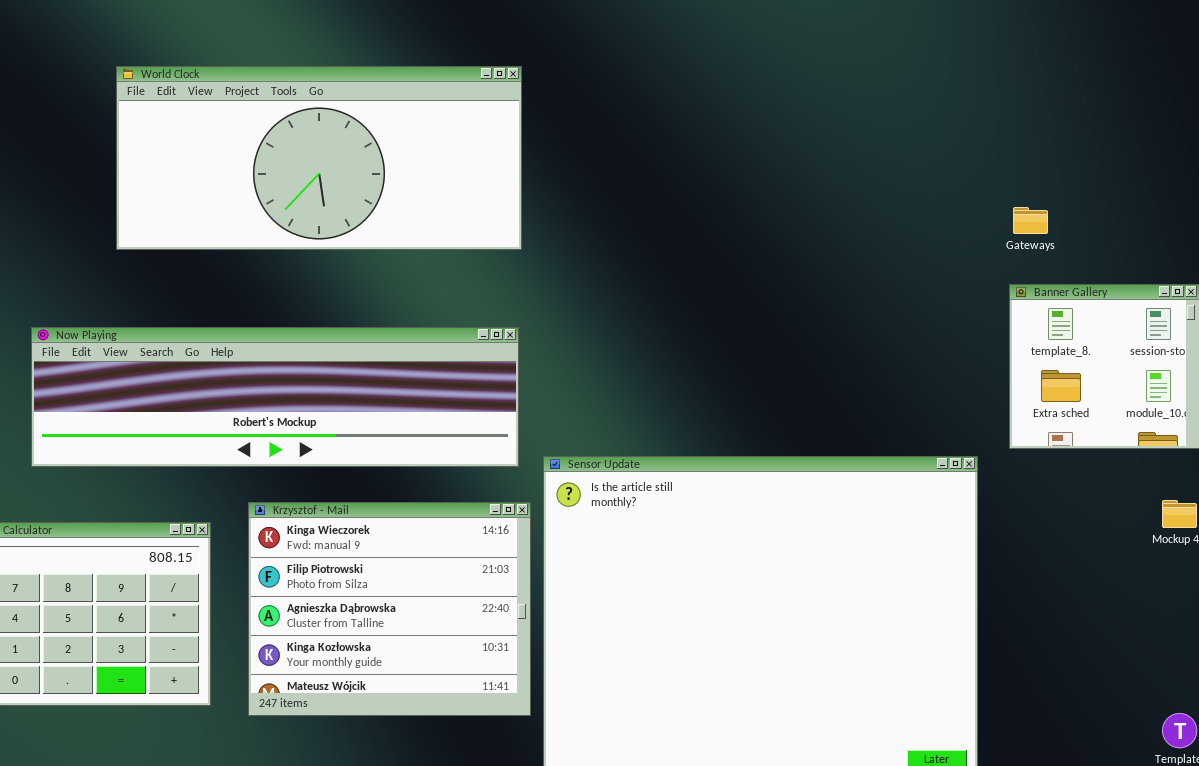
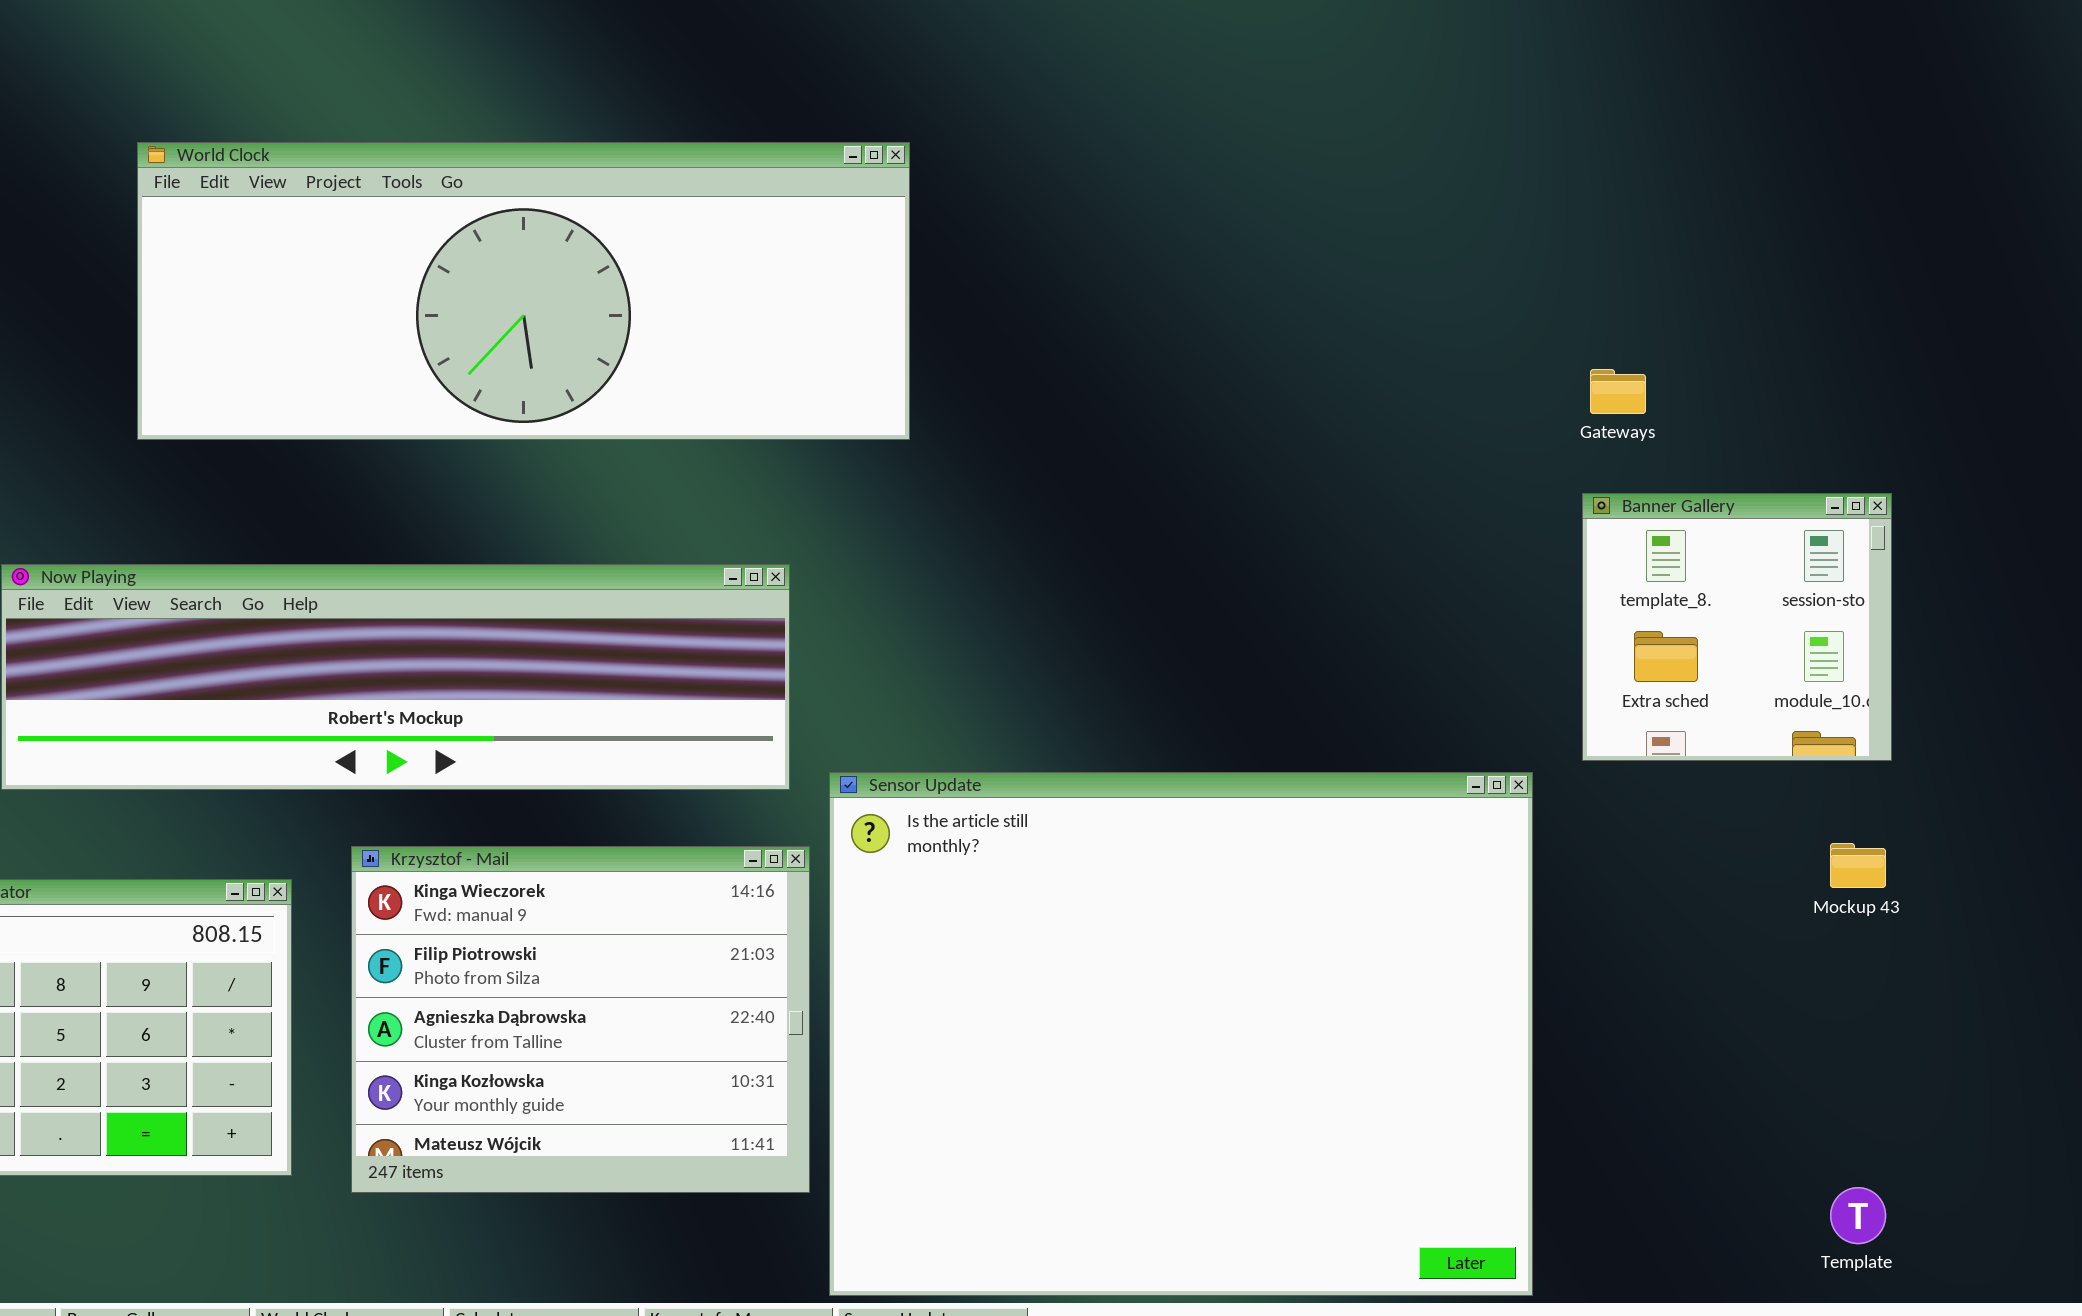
World Clock: [116,66,522,250] -> [137,142,910,440], resized

